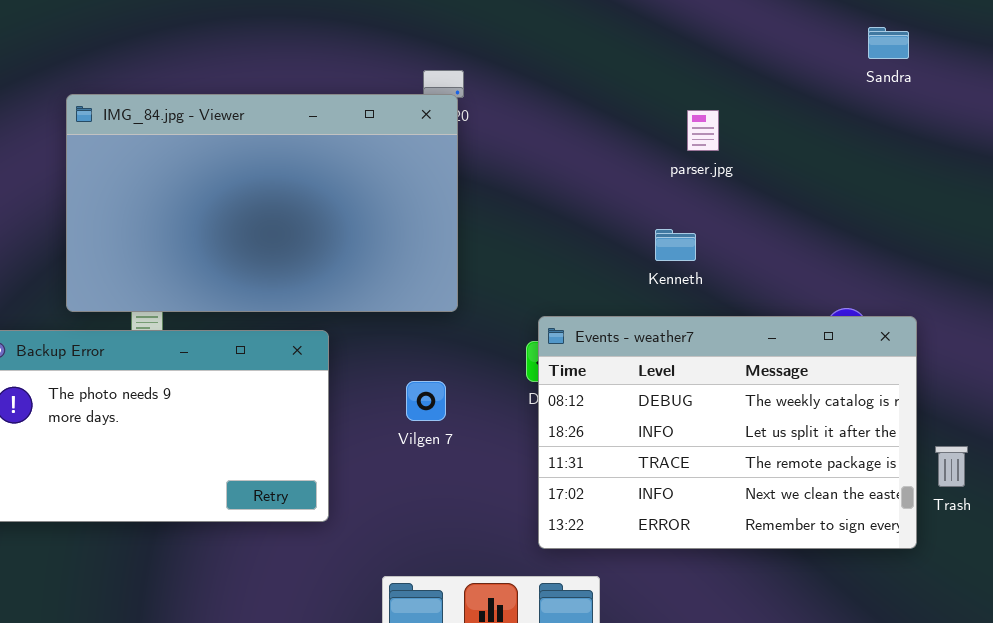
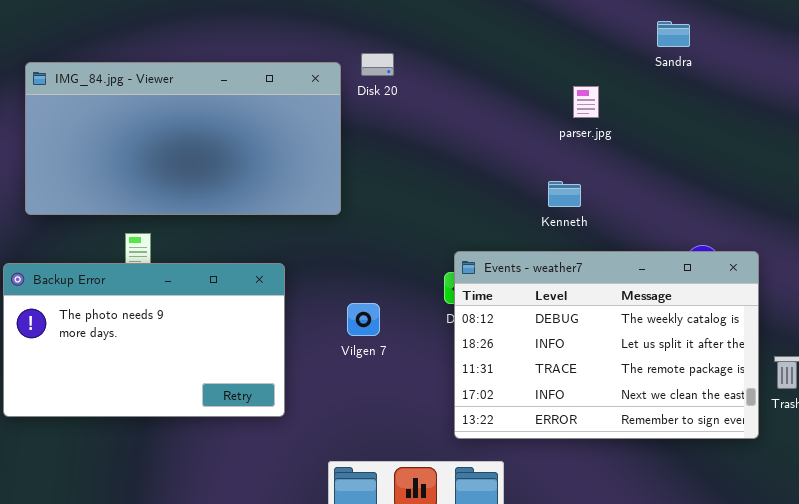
Sandra: [868,27,909,59] -> [657,21,690,47], moved
IMG_84.jpg - Viewer: [66,94,458,312] -> [25,62,341,215], moved, resized

